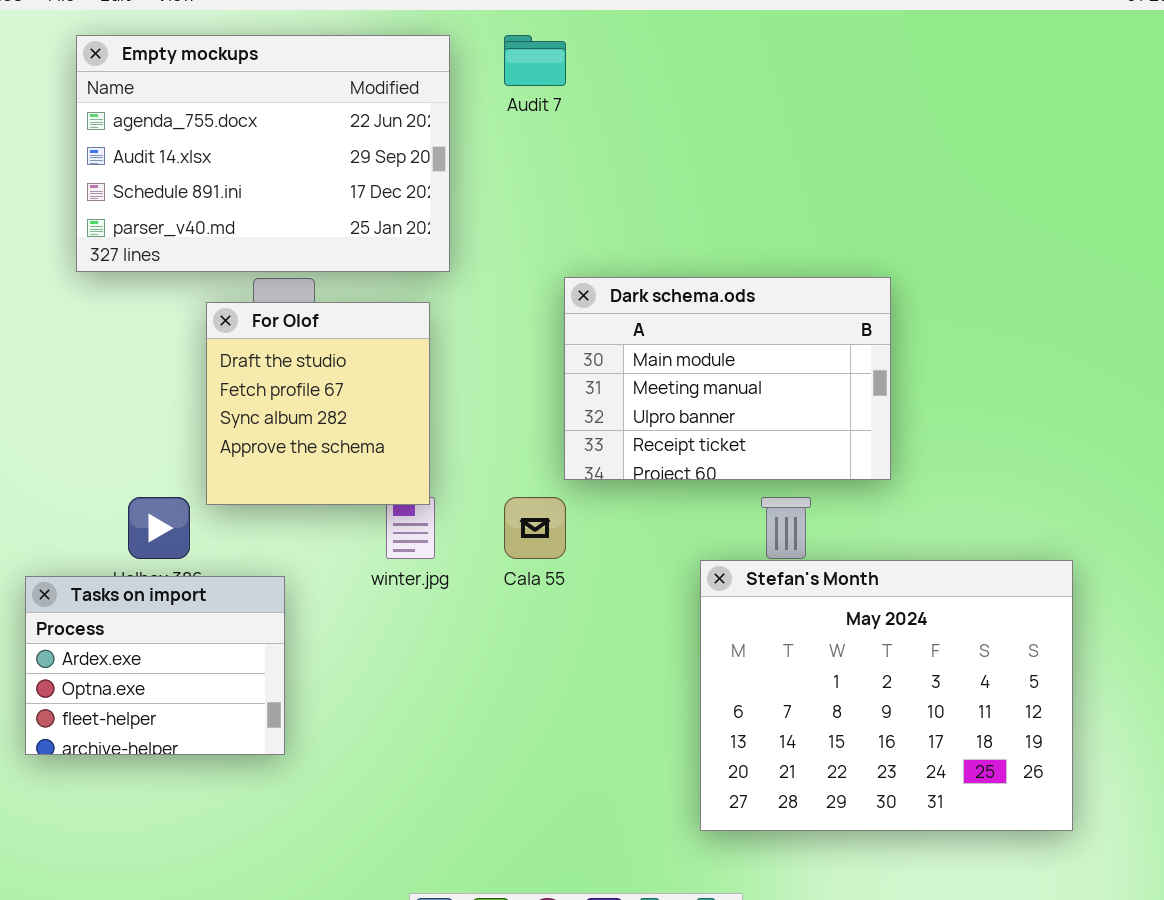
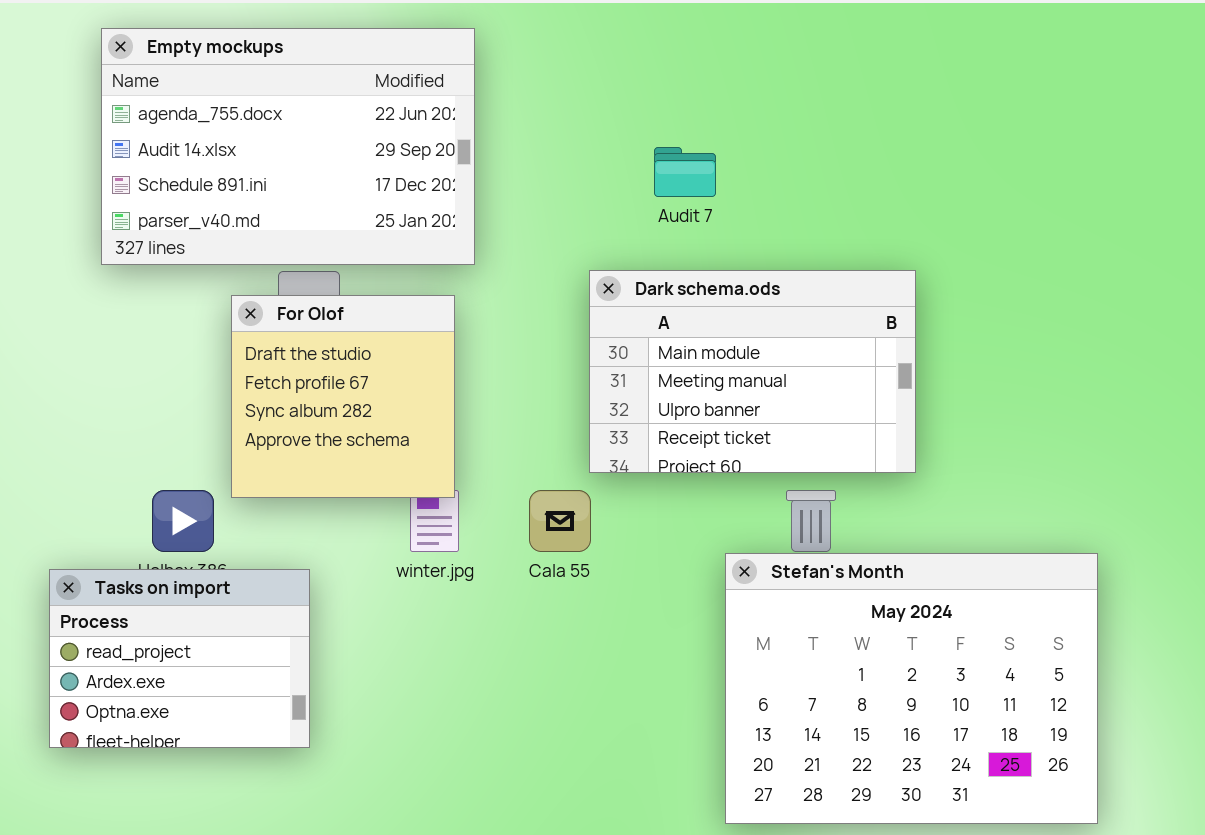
Audit 7: [504,35,566,86] -> [654,147,716,197], moved
Tasks on import: [25,576,285,755] -> [49,569,310,748], scrolled up 1 row

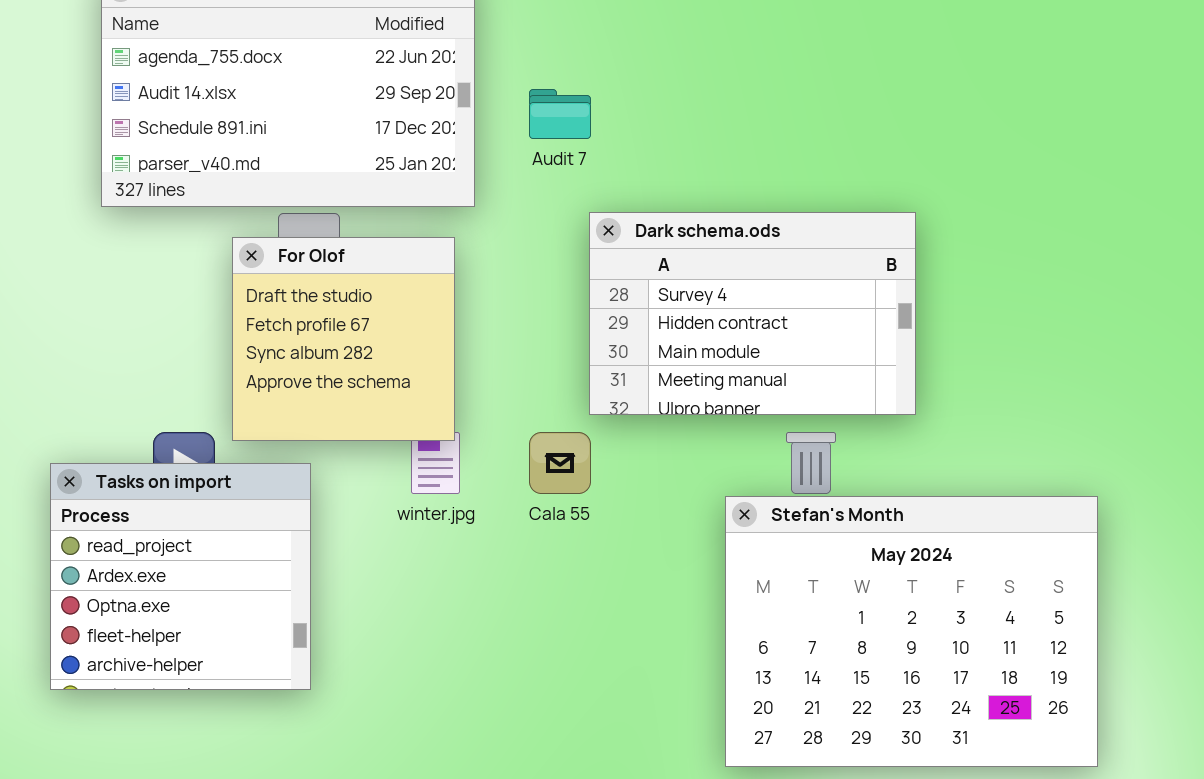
Audit 7: [654,147,716,197] -> [529,89,591,139], moved
Dark schema.ods: [589,270,916,473] -> [589,212,916,415], scrolled up 2 rows
Tasks on import: [49,569,310,748] -> [50,463,311,690], resized

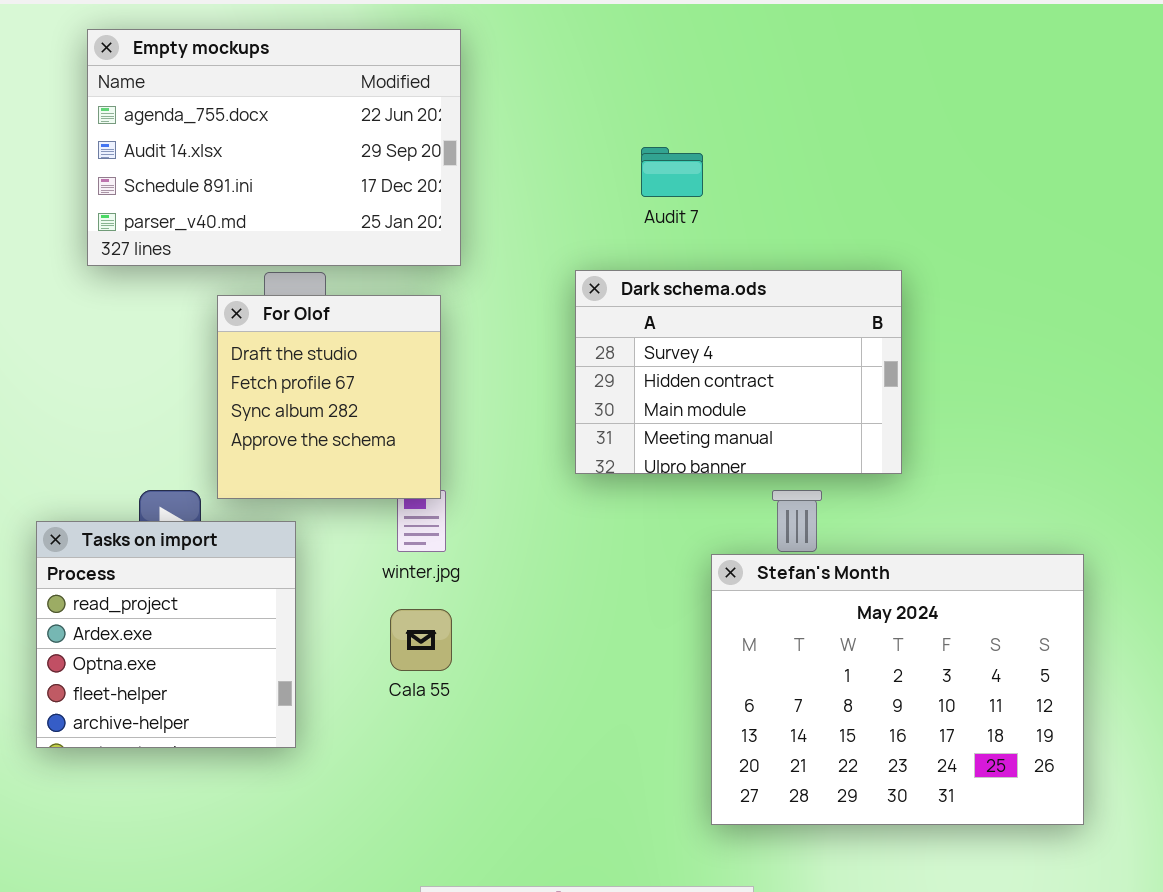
Audit 7: [529,89,591,139] -> [641,147,703,197], moved
Cala 55: [529,432,591,494] -> [390,609,452,671], moved

